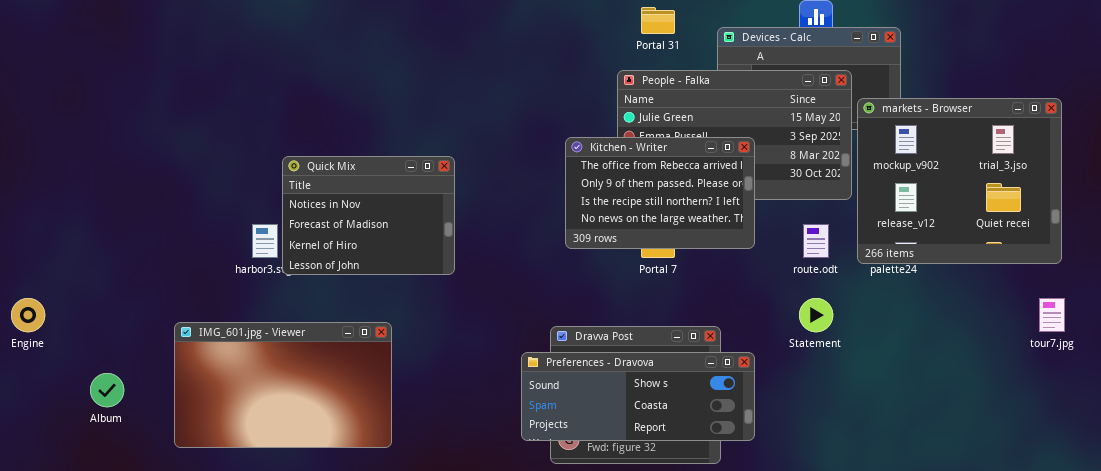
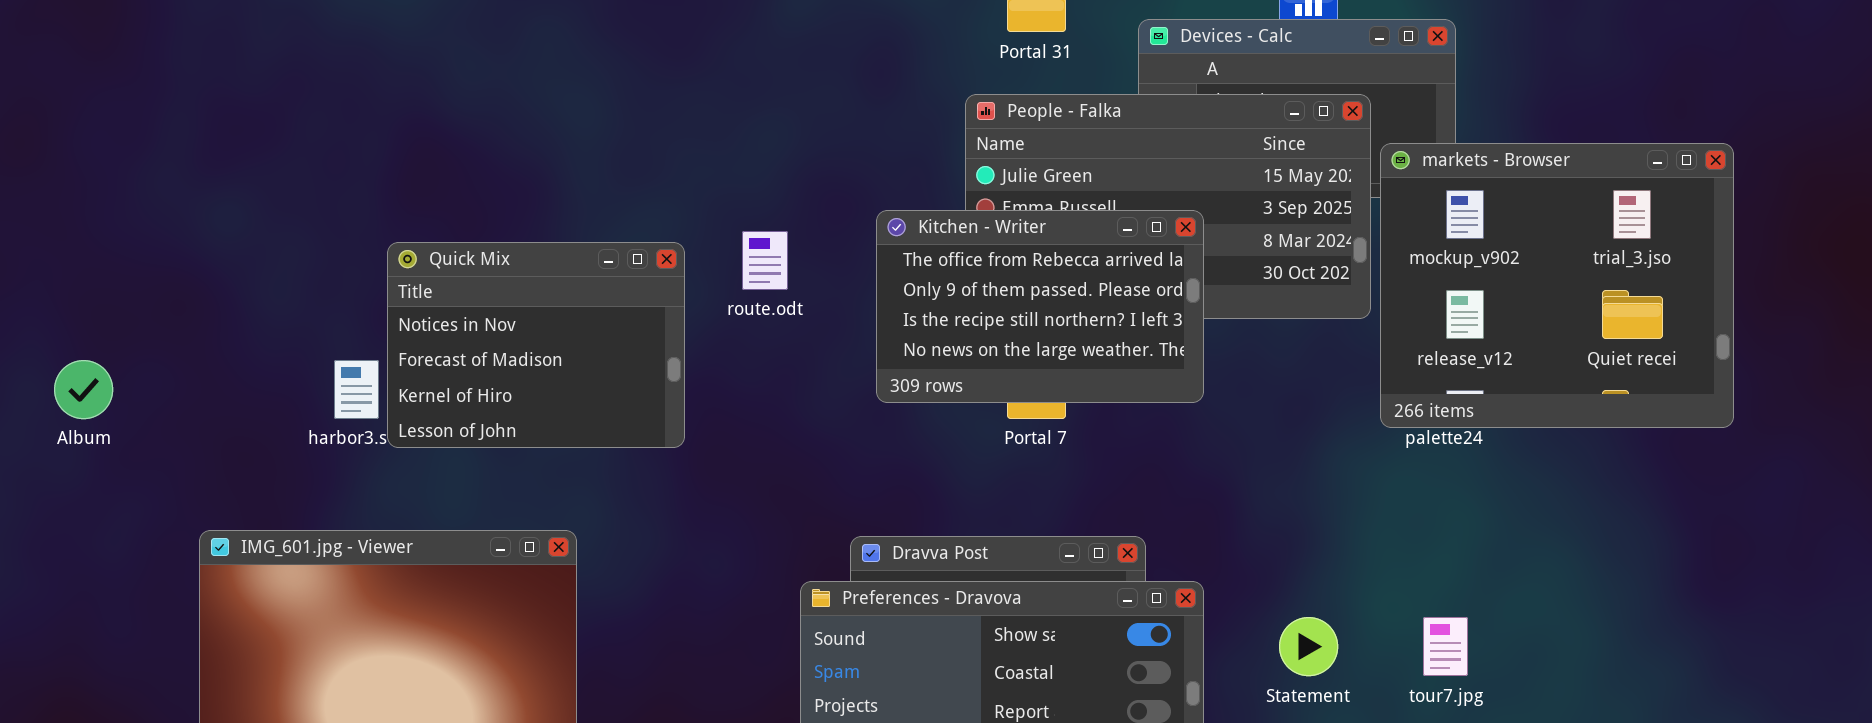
route.odt: [803,224,829,258] -> [742,231,788,290], moved
Statement: [799,298,833,332] -> [1279,617,1338,676], moved
tour7.jpg: [1039,298,1065,332] -> [1423,617,1468,676], moved
Album: [90,373,124,407] -> [54,360,113,419], moved

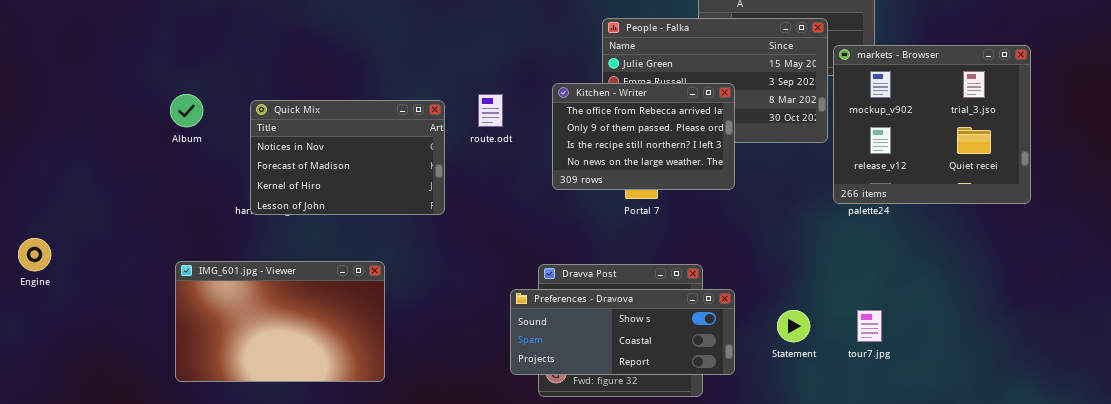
Quick Mix: [387,242,685,448] -> [250,100,445,215], resized
Album: [54,360,113,419] -> [170,94,203,127], moved

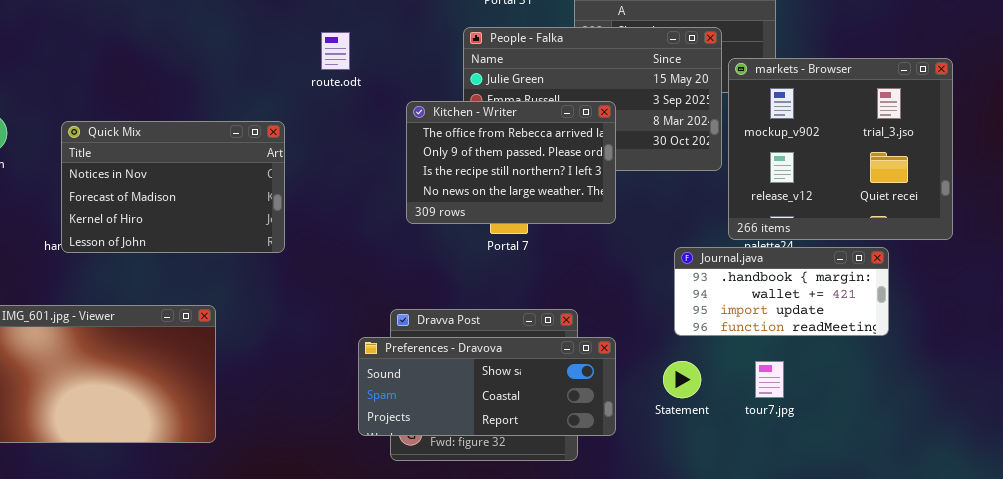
route.odt: [478,94,503,127] -> [321,32,350,70], moved
Journal.java: none -> [674,247,889,336], opened

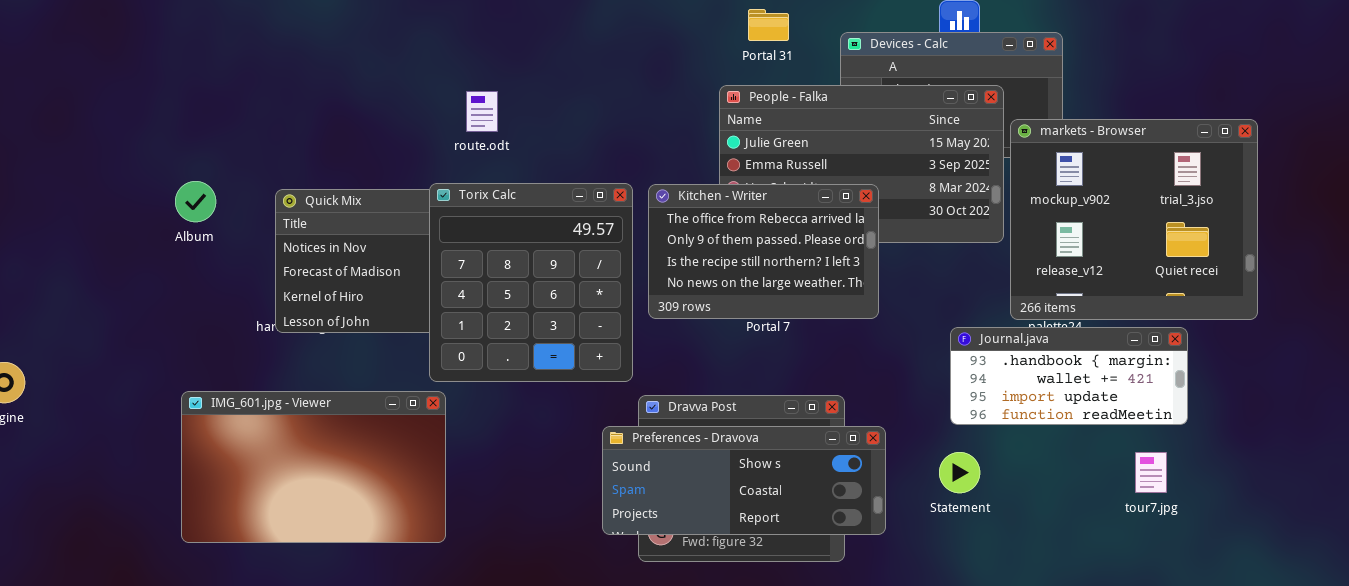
route.odt: [321,32,350,70] -> [466,91,498,132], moved
Kitchen - Writer: [406,101,616,224] -> [648,184,879,319], moved
Torix Calc: none -> [429,183,633,382], opened
tour7.jpg: [755,361,784,398] -> [1135,452,1167,493], moved

